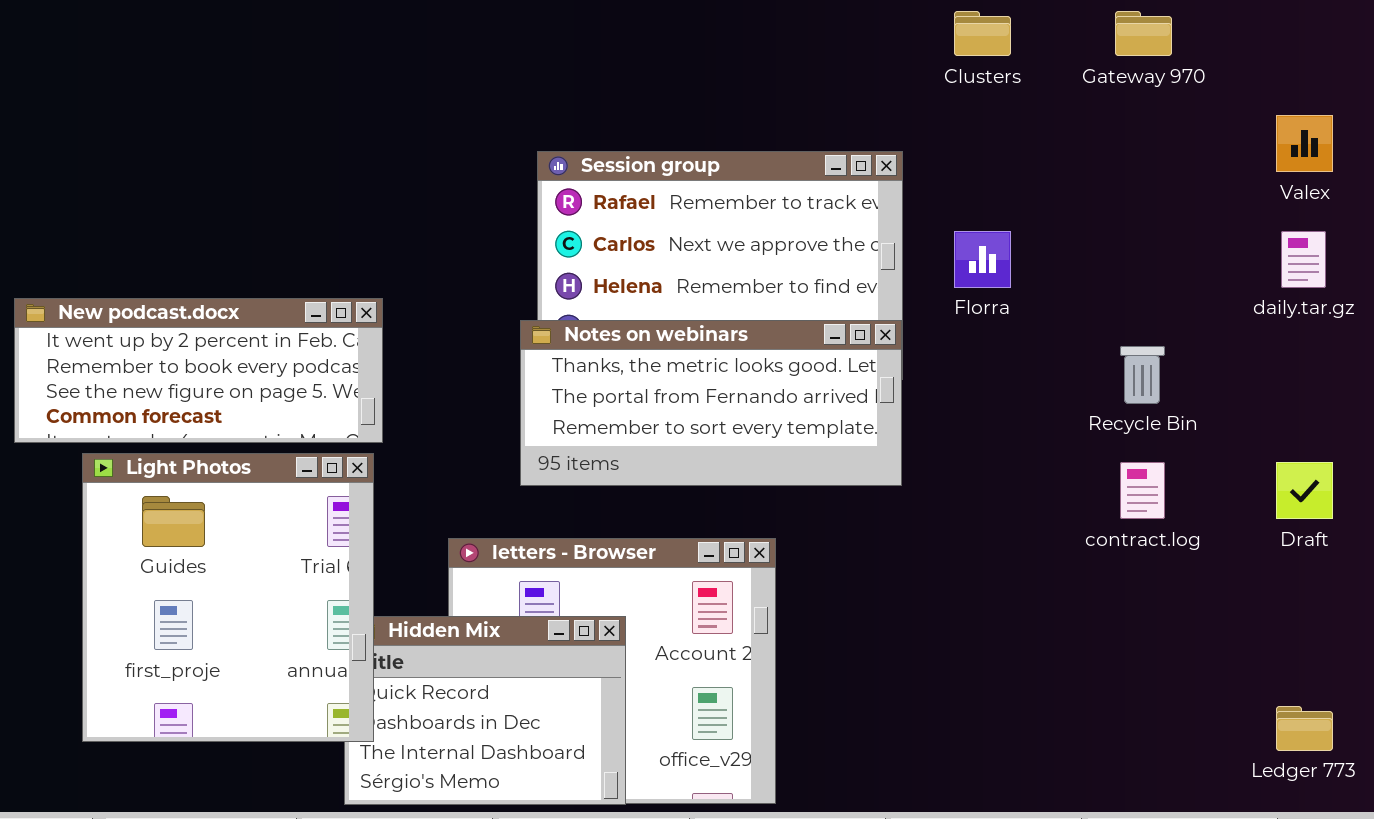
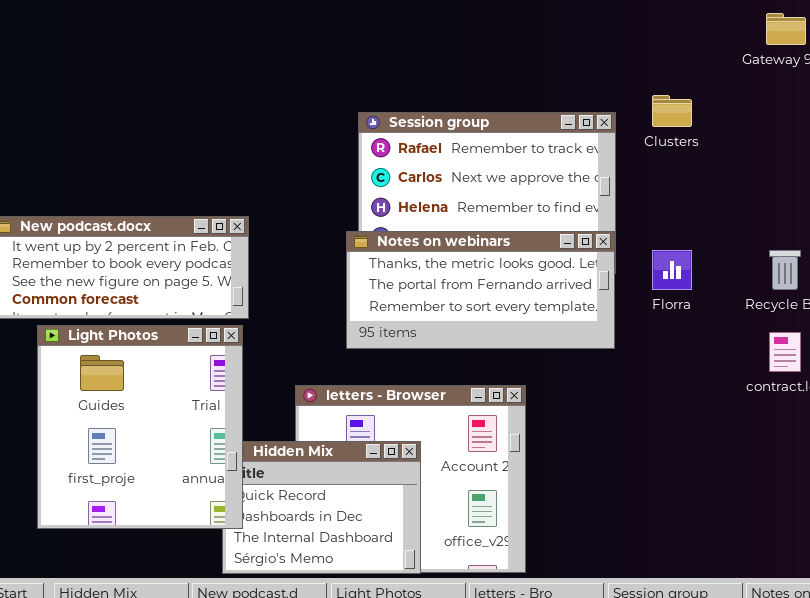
Clusters: [954,11,1011,56] -> [652,95,692,127], moved
Florra: [954,231,1011,288] -> [652,250,692,290], moved

